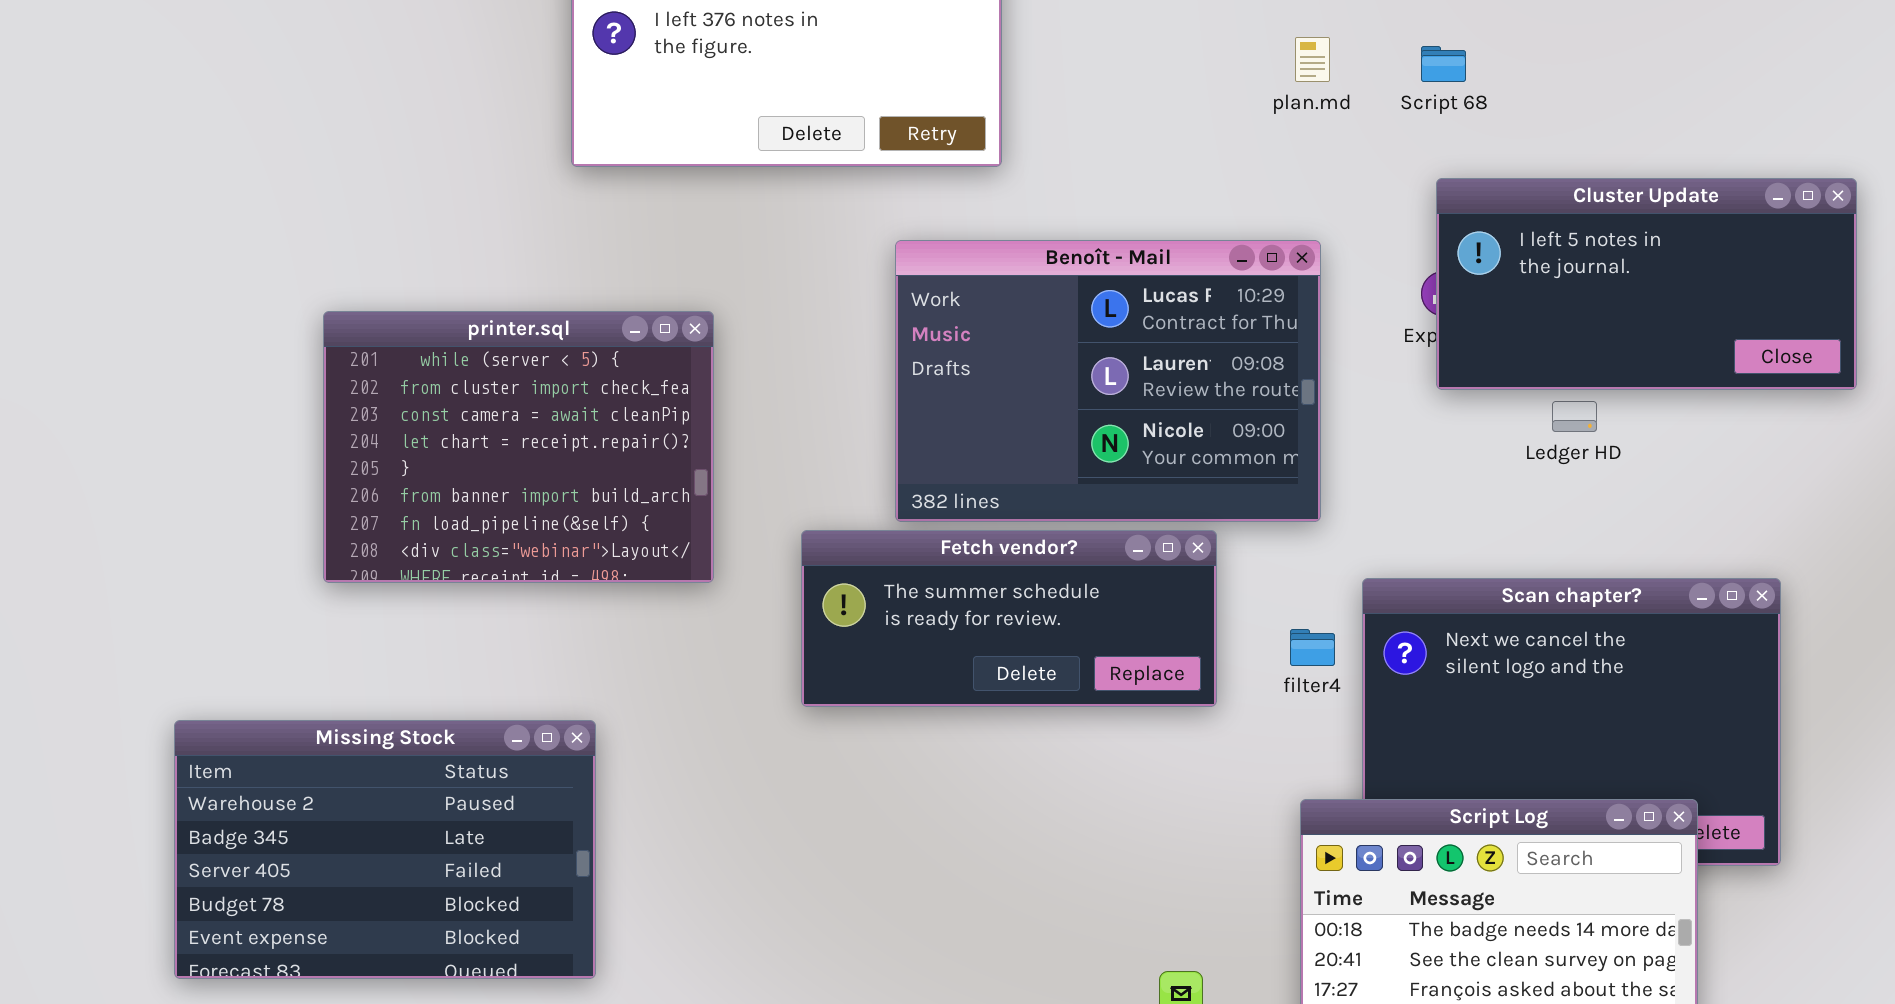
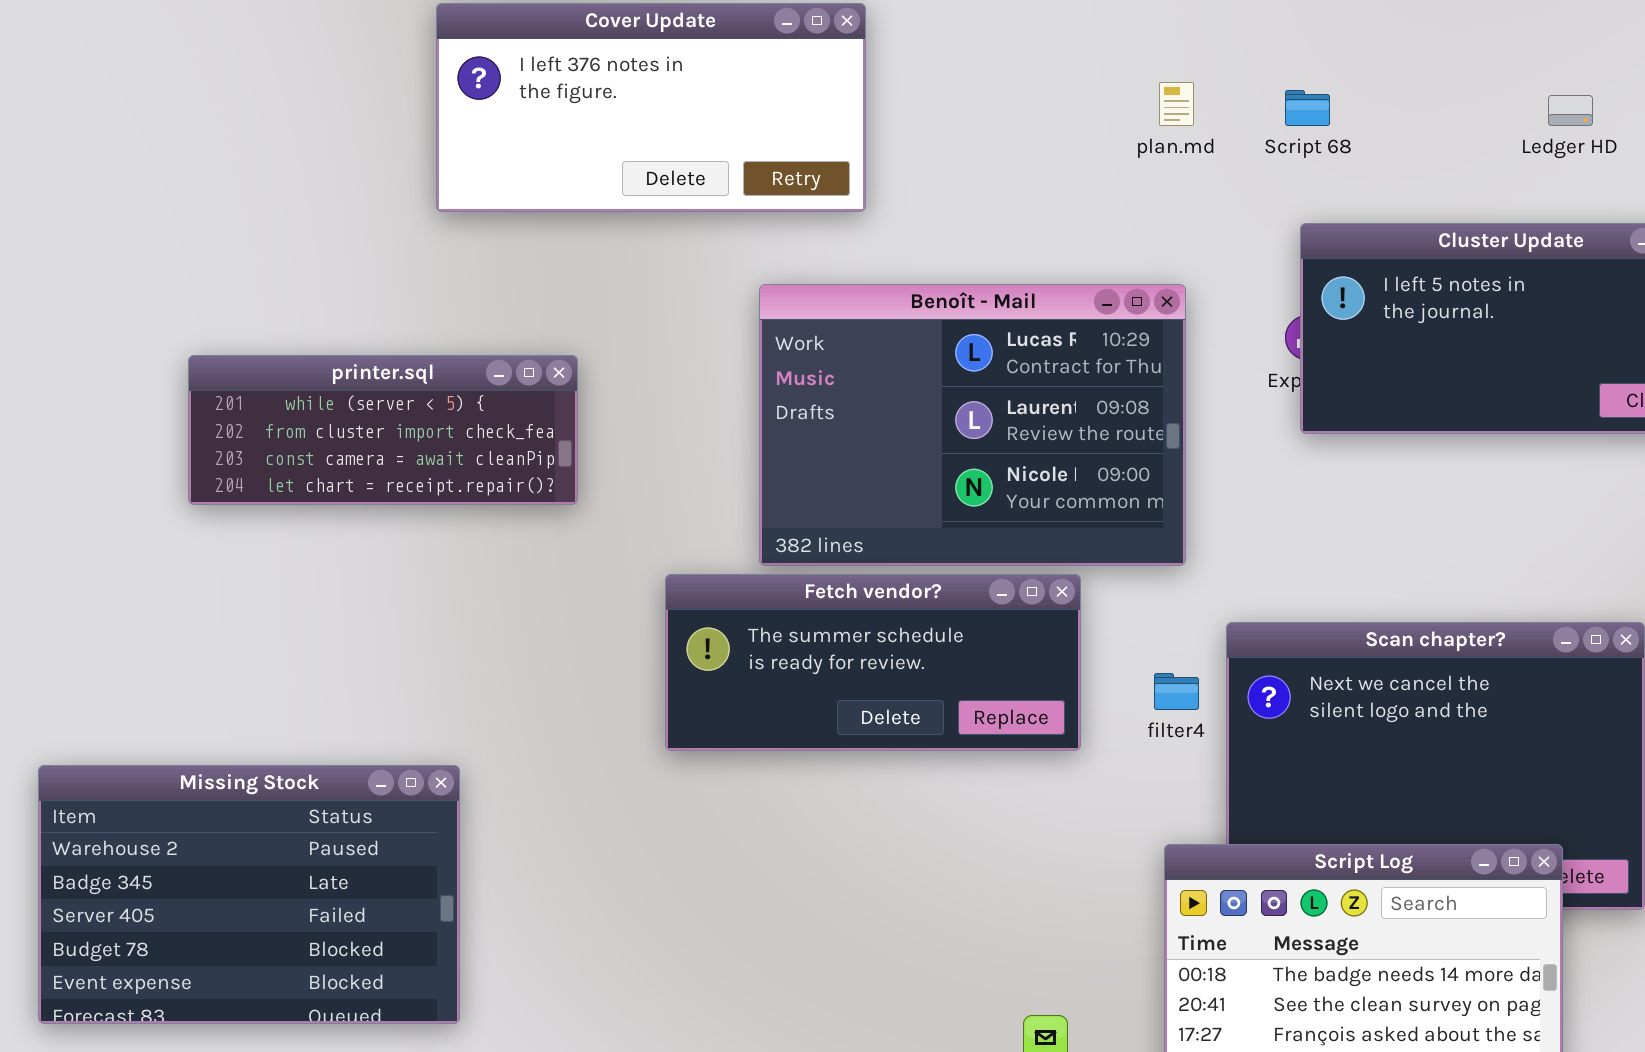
printer.sql: [323,311,714,583] -> [188,355,578,505], resized
Ledger HD: [1552,401,1597,432] -> [1548,95,1593,126], moved

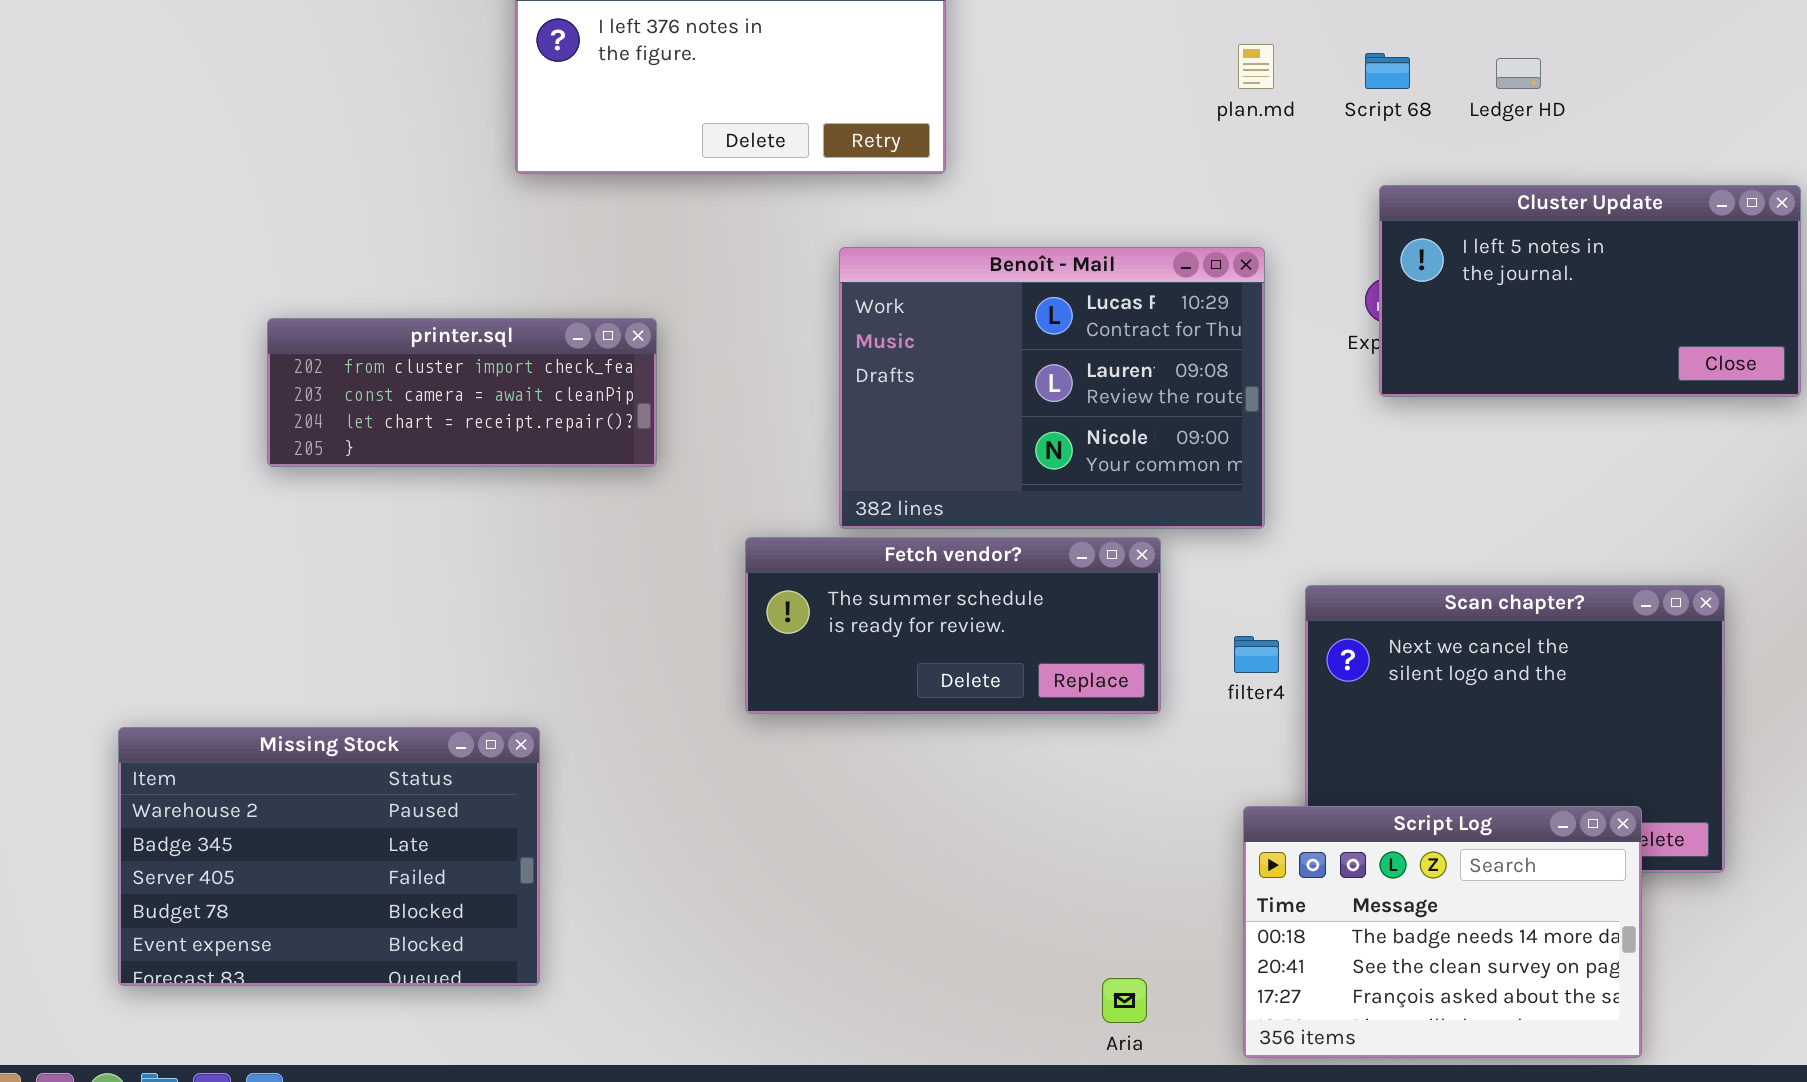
Ledger HD: [1548,95,1593,126] -> [1496,58,1541,89], moved
printer.sql: [188,355,578,505] -> [267,318,657,467], scrolled down 1 row

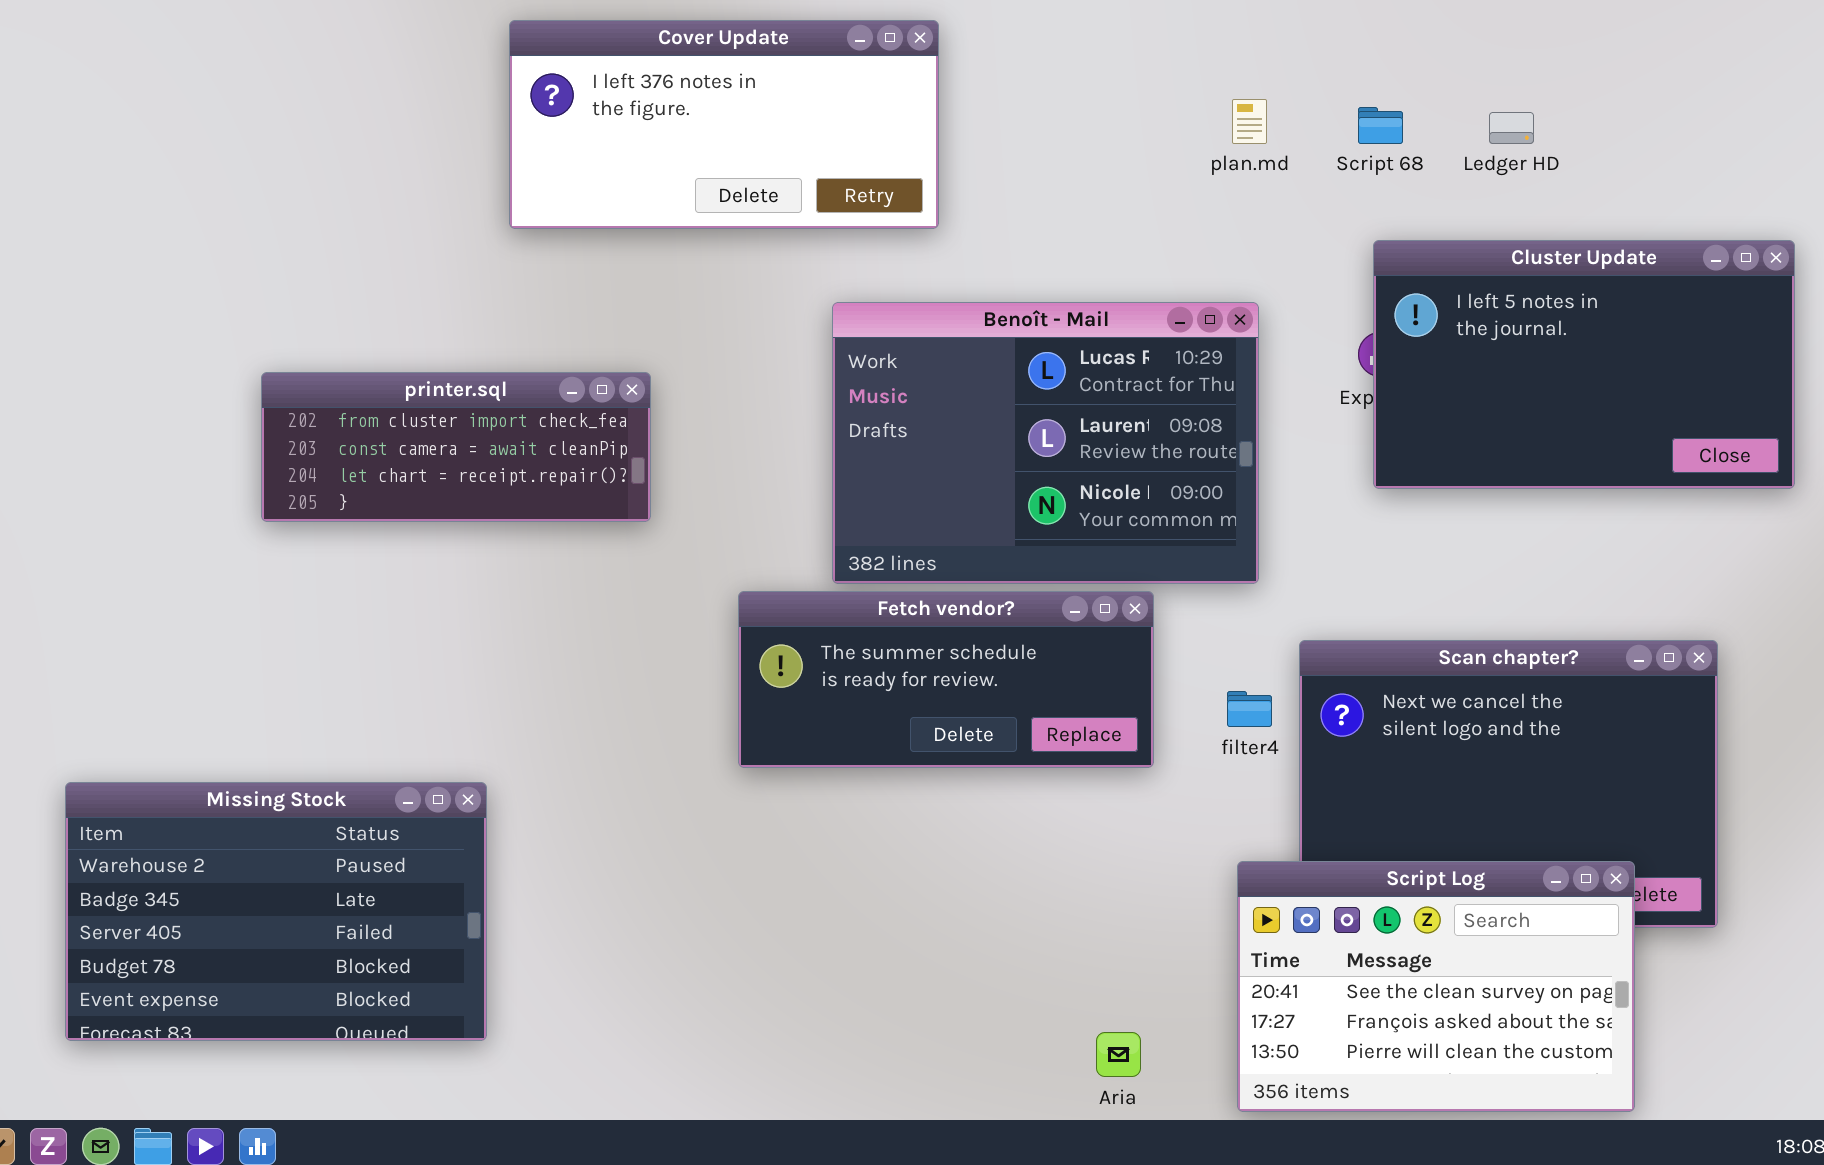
Cluster Update: [1379,185,1801,397] -> [1373,240,1795,489], resized
Missing Stock: [118,727,540,986] -> [65,782,487,1041], moved
Script Log: [1243,806,1642,1058] -> [1237,861,1635,1112], scrolled down 1 row

